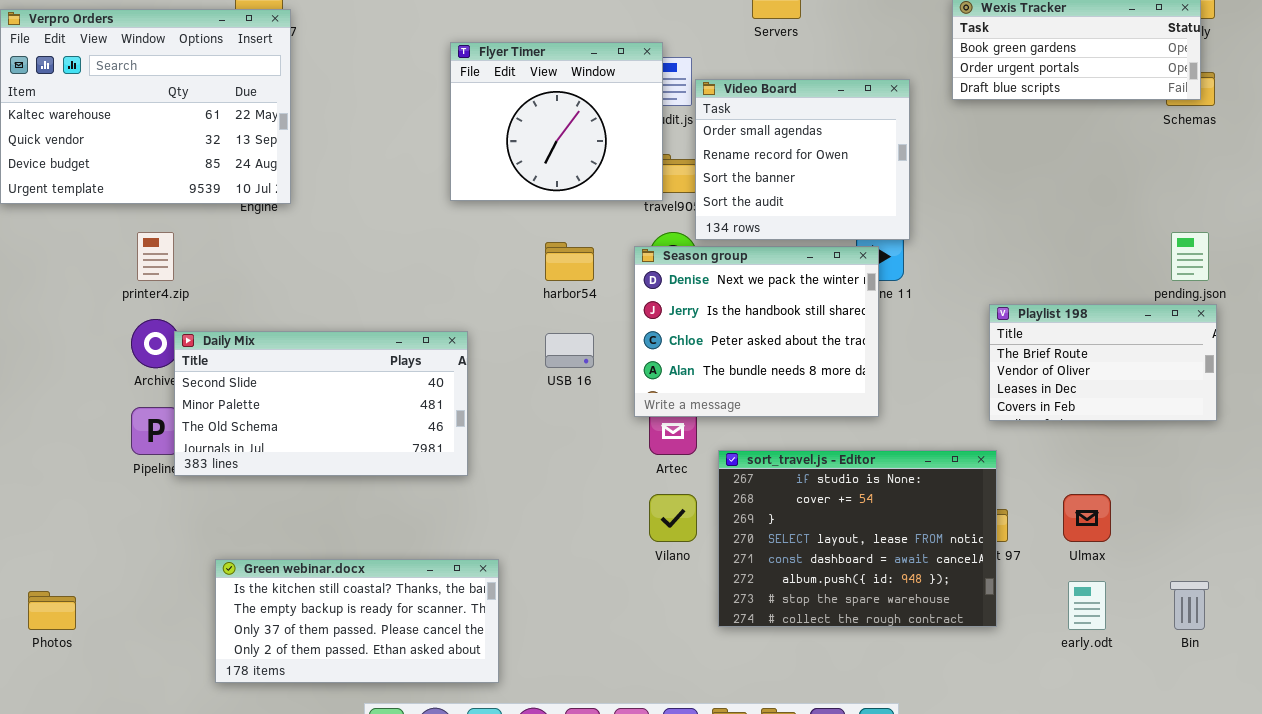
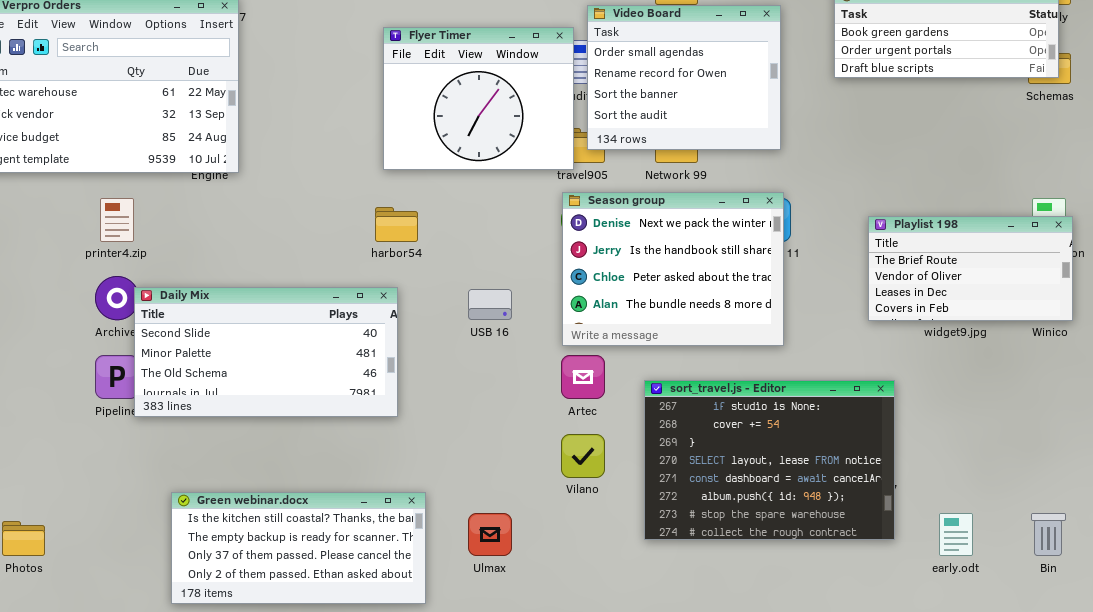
Video Board: [695,79,910,240] -> [587,5,781,150], moved
harbor54: [545,242,594,281] -> [375,207,418,242], moved
Season group: [634,246,879,417] -> [562,192,784,346], moved
Playlist 198: [989,304,1217,421] -> [868,216,1073,321], moved
sort_travel.js - Editor: [718,450,997,627] -> [644,380,895,540], moved
Ulmax: [1063,494,1111,542] -> [468,513,512,556], moved

